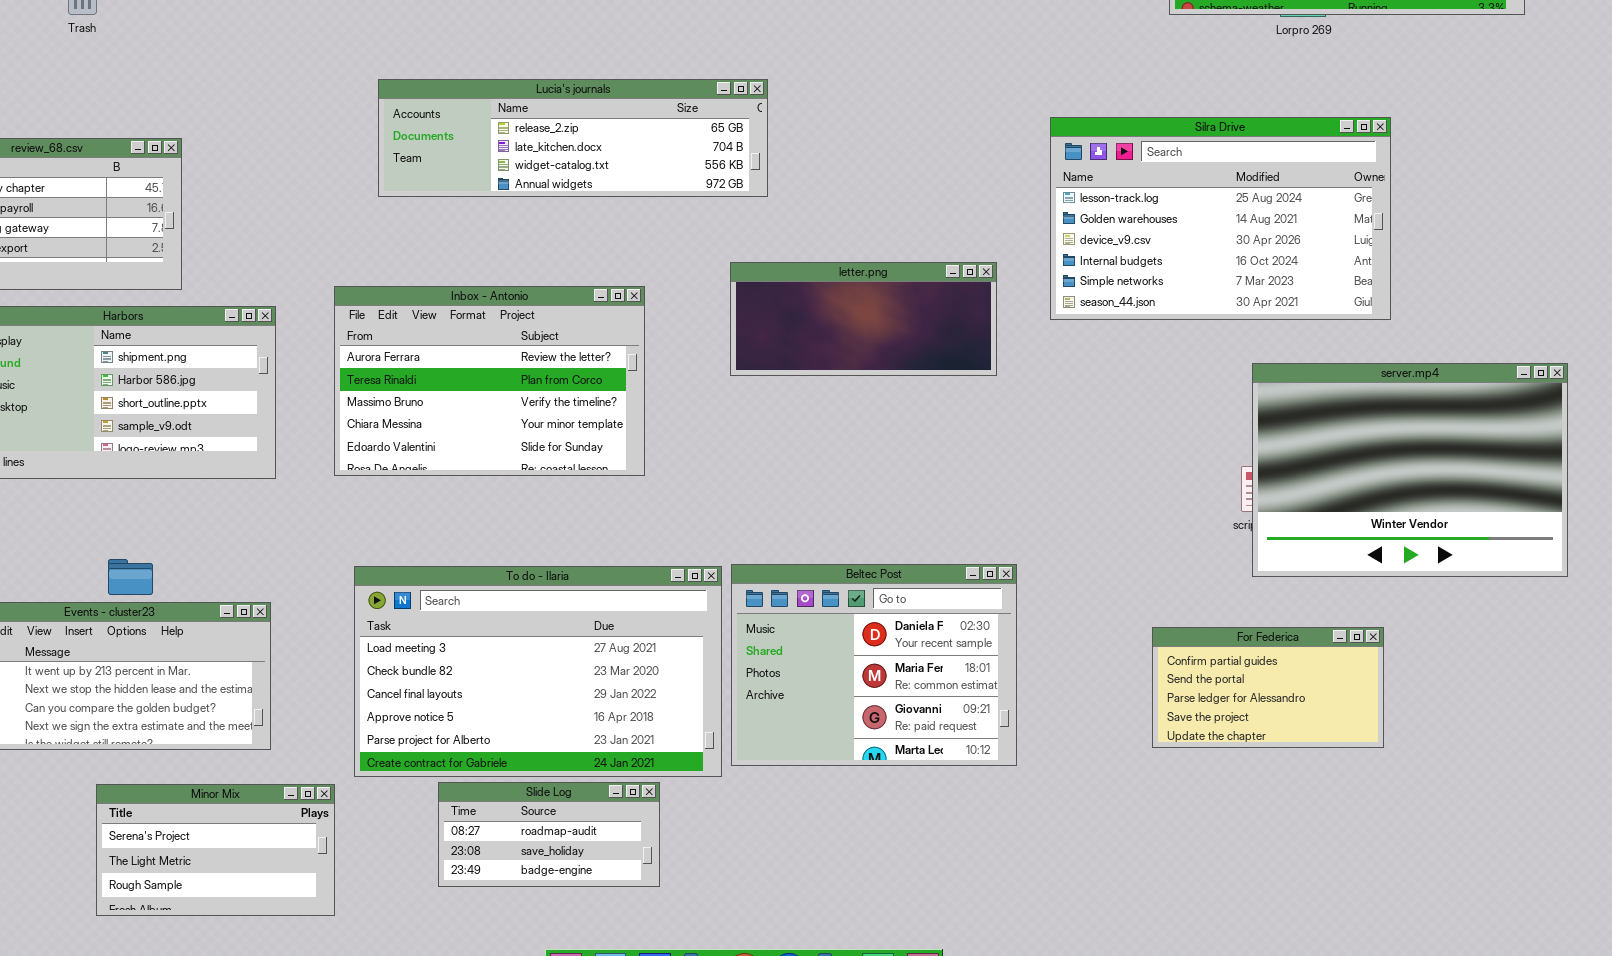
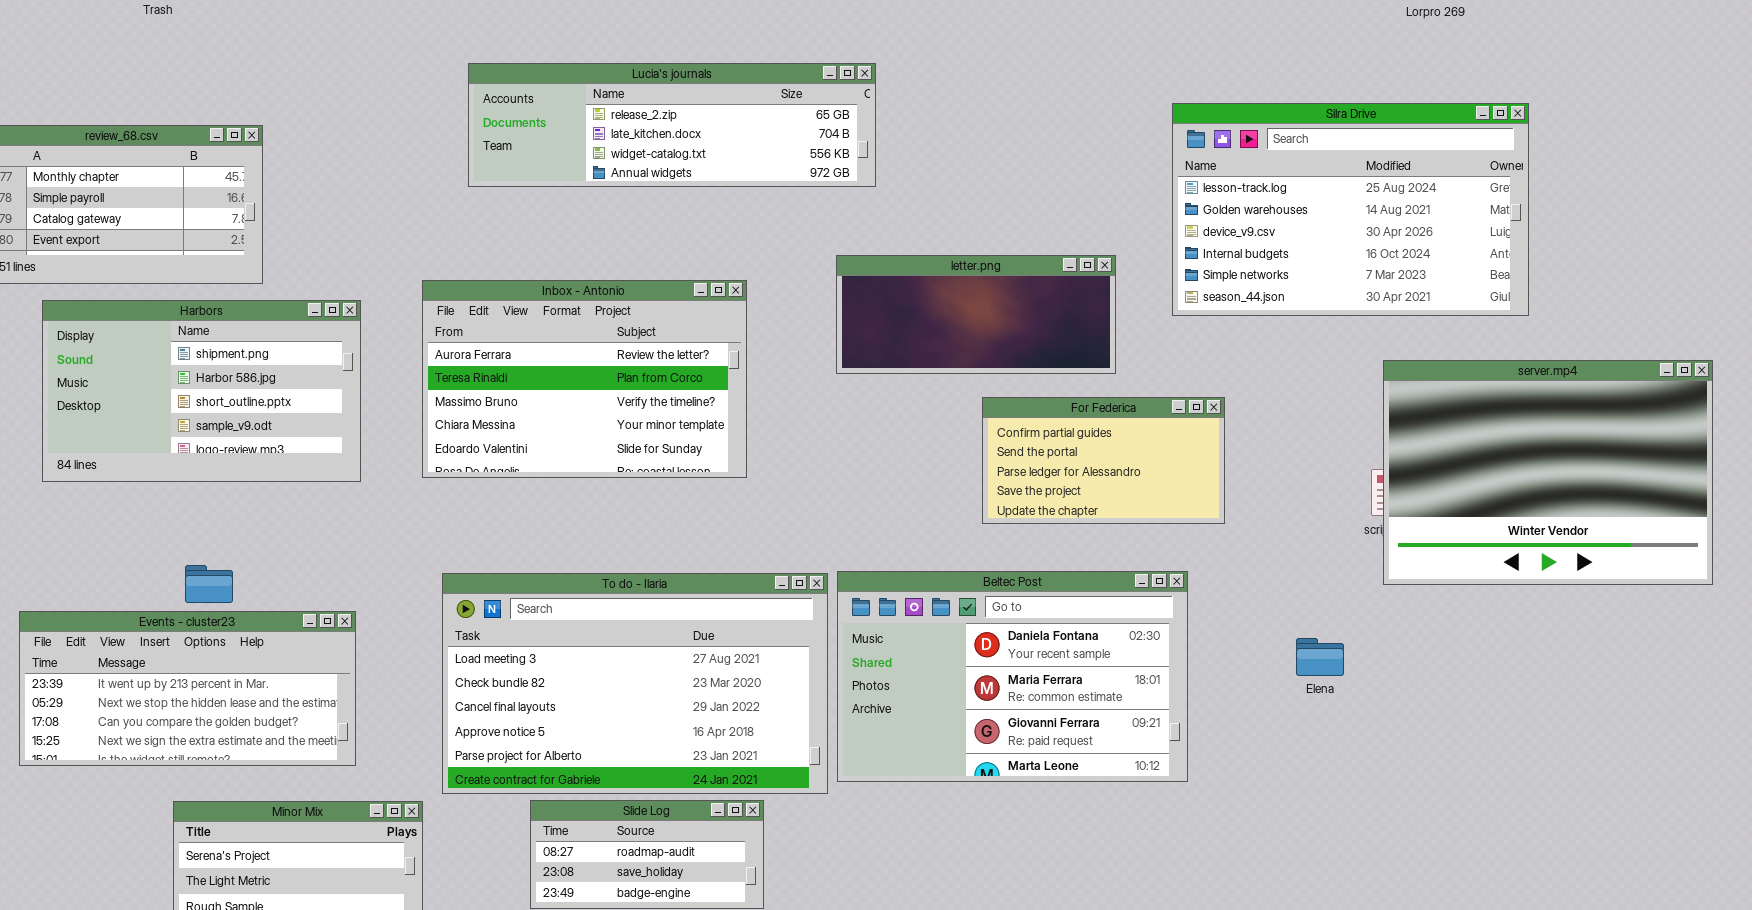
Beltec Post: [731,564,1017,766] -> [837,571,1188,782], resized
For Federica: [1152,627,1384,748] -> [982,397,1225,524], moved

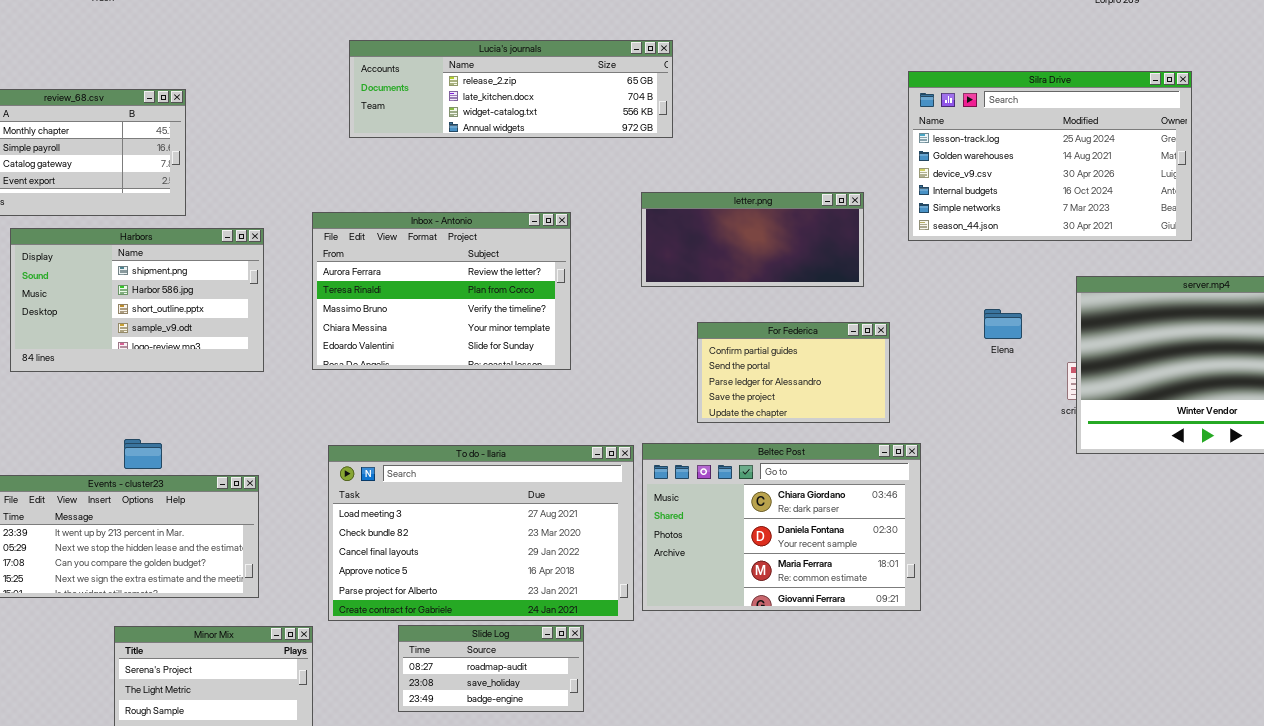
For Federica: [982,397,1225,524] -> [697,322,890,423], moved
Beltec Post: [837,571,1188,782] -> [642,443,921,611], scrolled up 1 row
Elena: [1296,638,1344,676] -> [984,309,1022,339], moved

